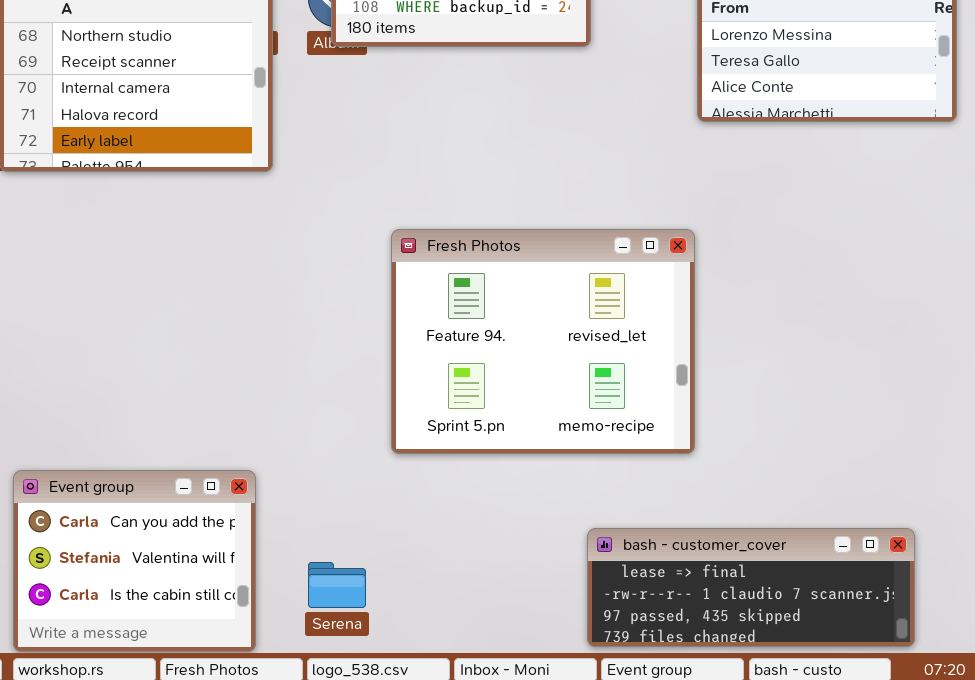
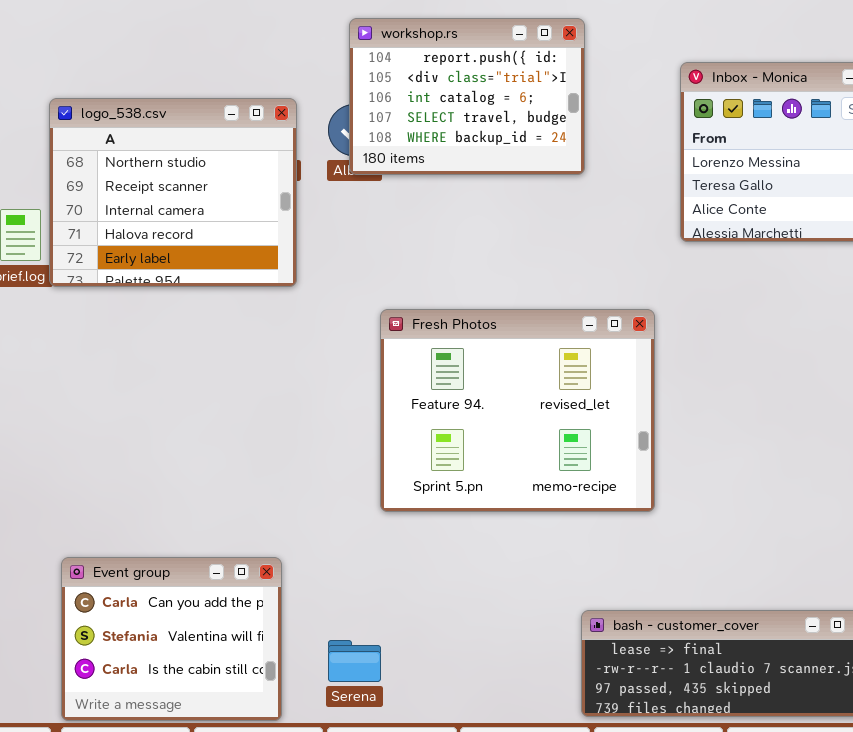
Fresh Photos: [391,229,695,454] -> [380,309,655,512], moved

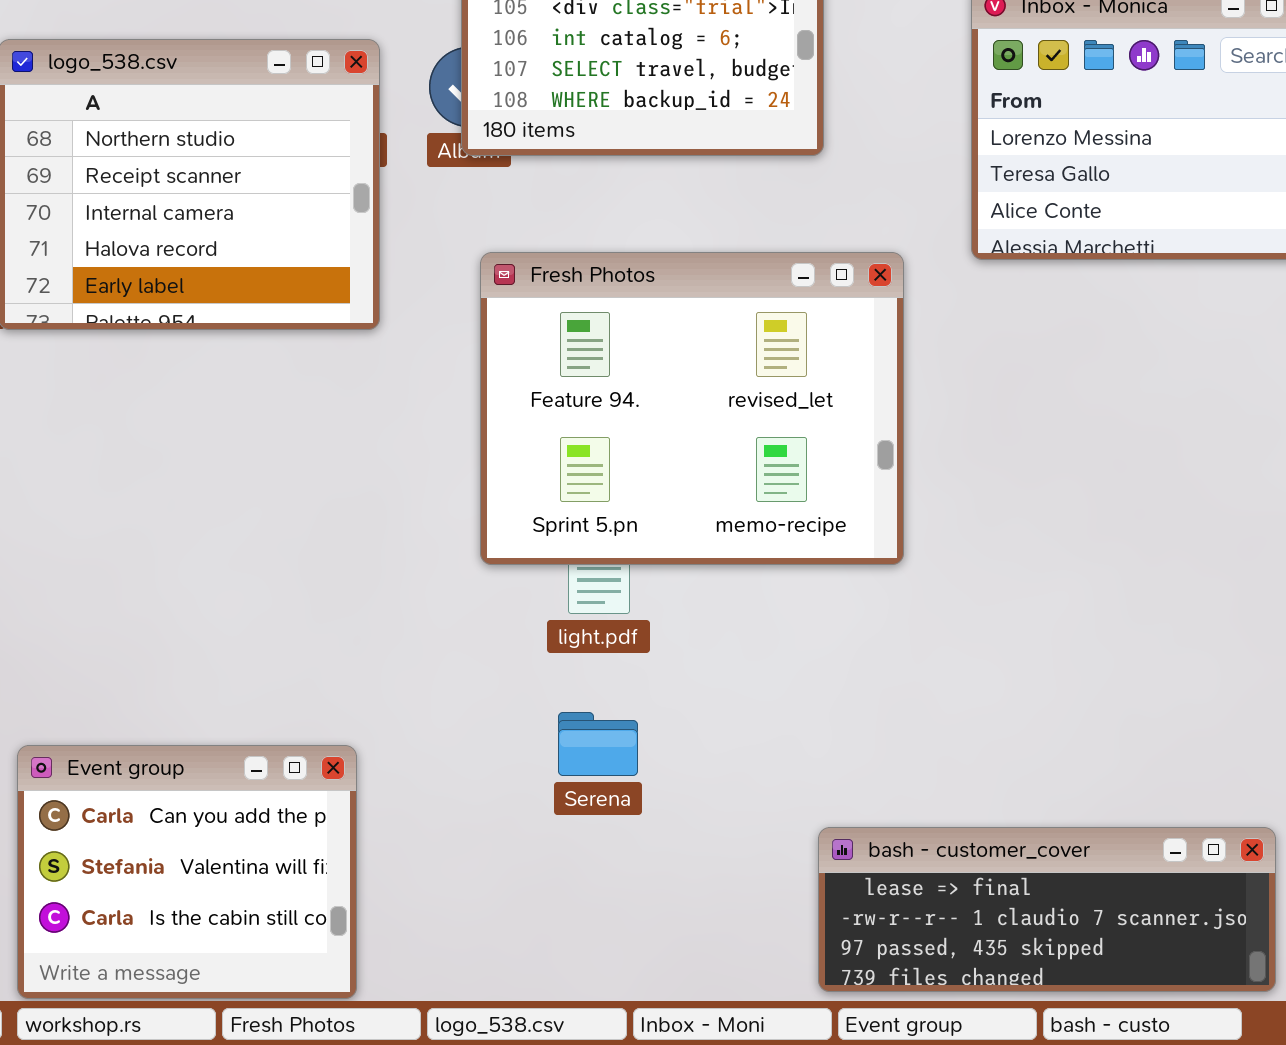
Fresh Photos: [380,309,655,512] -> [480,252,904,565], moved
Serena: [328,640,381,682] -> [558,712,638,776], moved

